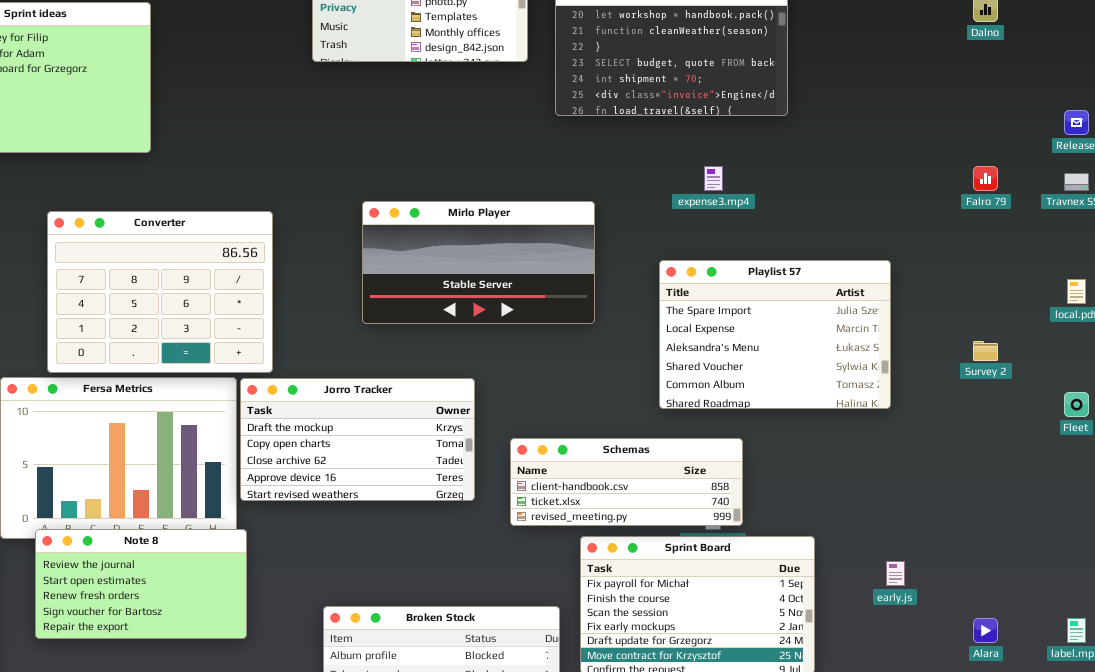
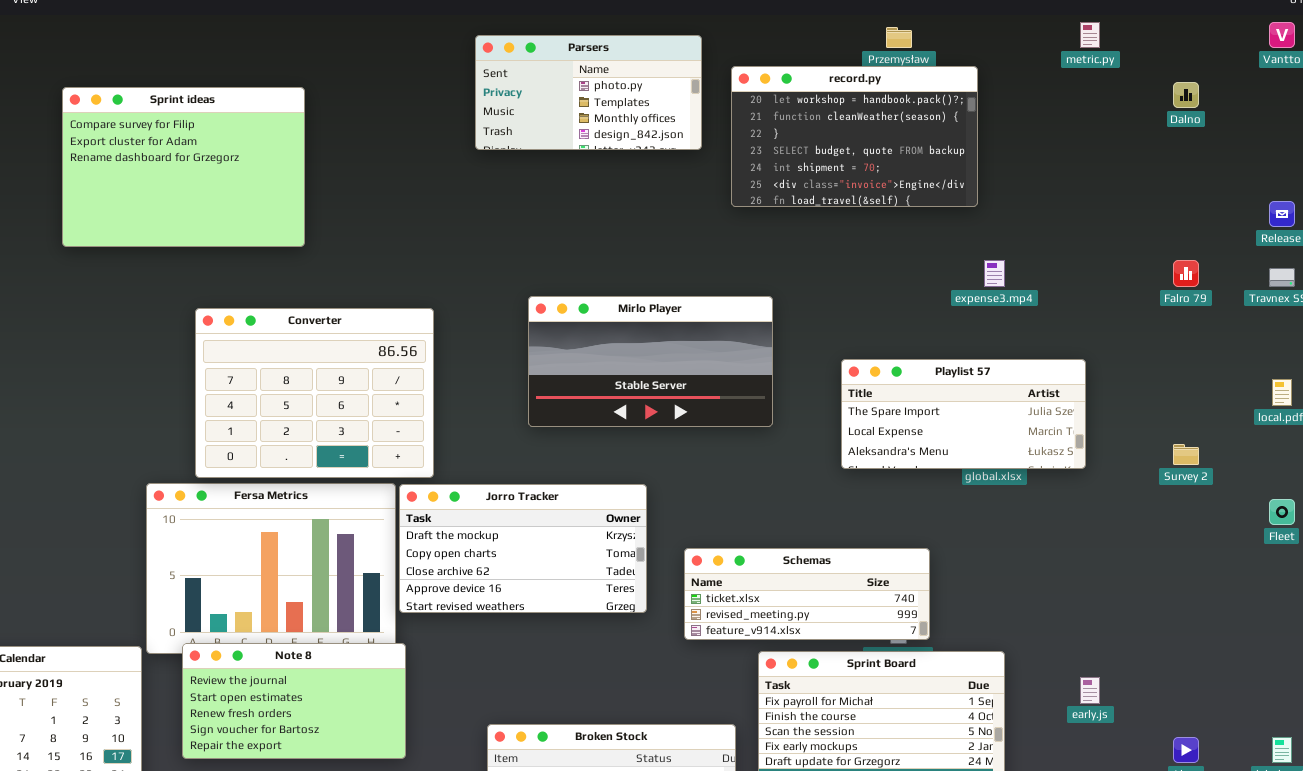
expense3.mp4: [704,166,723,191] -> [984,260,1005,287], moved
Playlist 57: [659,260,891,409] -> [841,359,1086,469], resized
Schemas: [510,438,743,526] -> [684,548,930,640], scrolled down 1 row

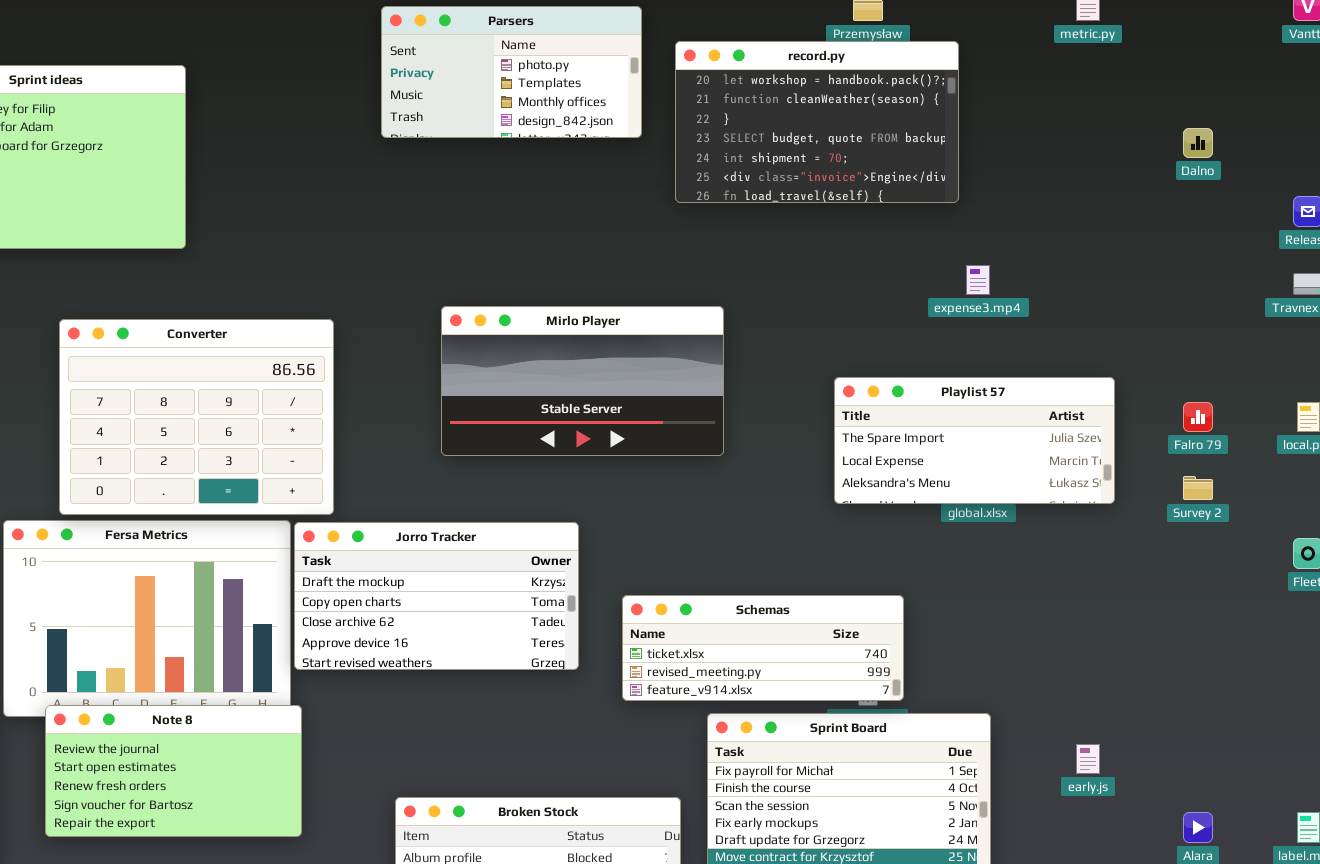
Dalno: [1173,82,1199,108] -> [1183,128,1213,158], moved
Falro 79: [1173,260,1199,287] -> [1183,402,1213,432], moved
Playlist 57: [841,359,1086,469] -> [834,377,1115,504], moved

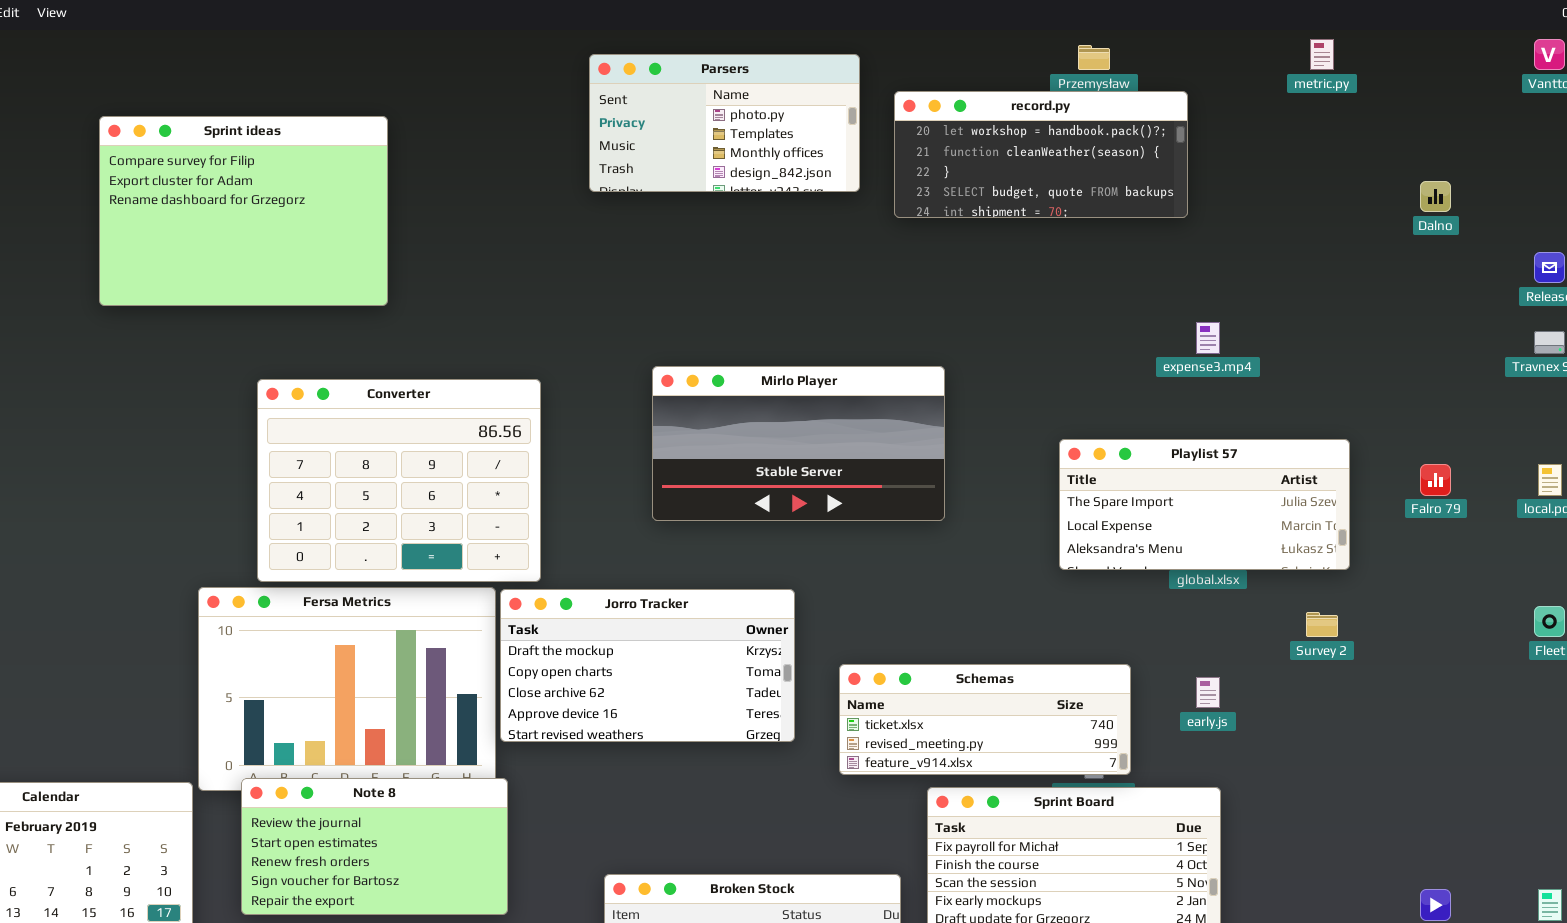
record.py: [675,41,959,203] -> [894,91,1188,218], resized
Survey 2: [1183,476,1213,500] -> [1306,612,1338,637], moved
early.js: [1076,744,1100,774] -> [1196,677,1220,708], moved

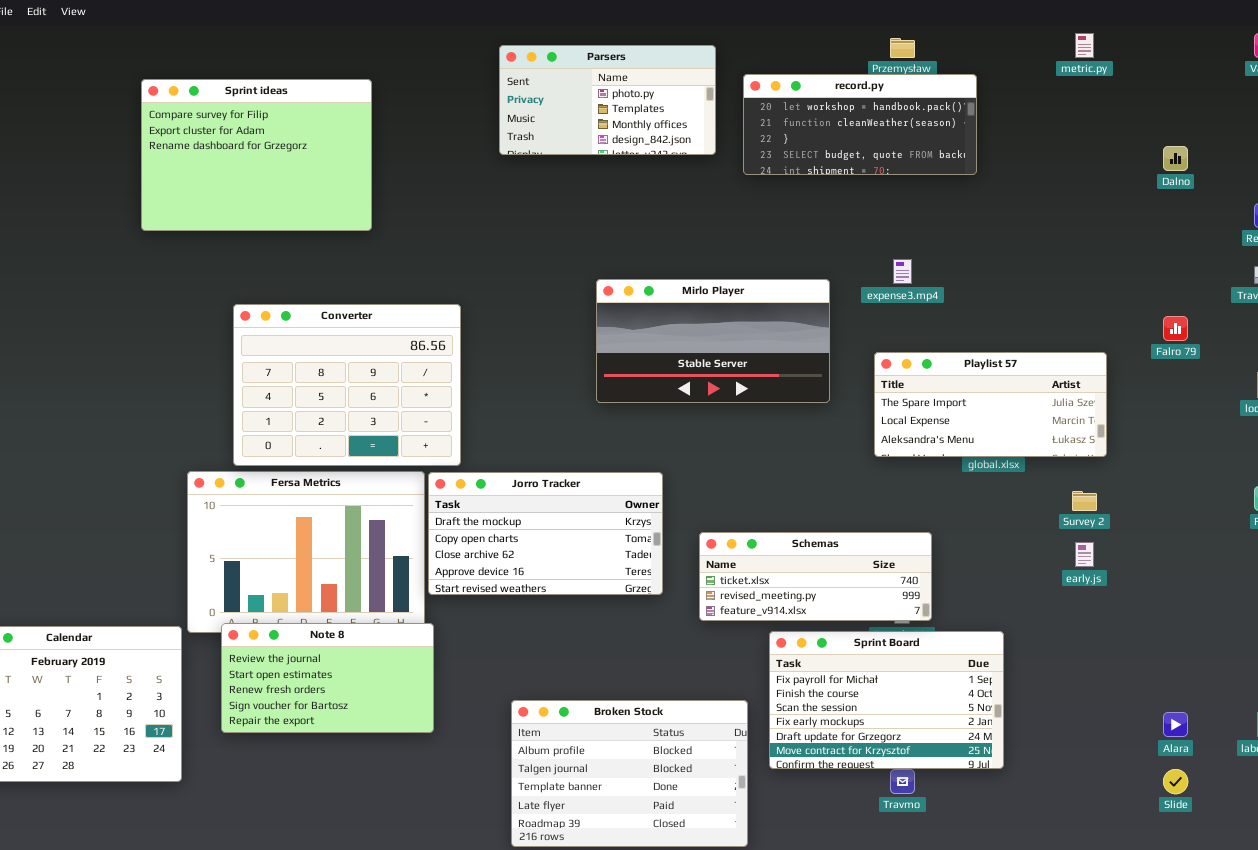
Sprint ideas: [99,116,388,306] -> [141,79,372,231], moved
expense3.mp4: [1196,322,1220,354] -> [893,259,912,284], moved
Mirlo Player: [652,366,945,521] -> [596,279,830,403], moved
Falro 79: [1420,464,1451,496] -> [1163,316,1188,341], moved
early.js: [1196,677,1220,708] -> [1075,542,1094,567], moved

